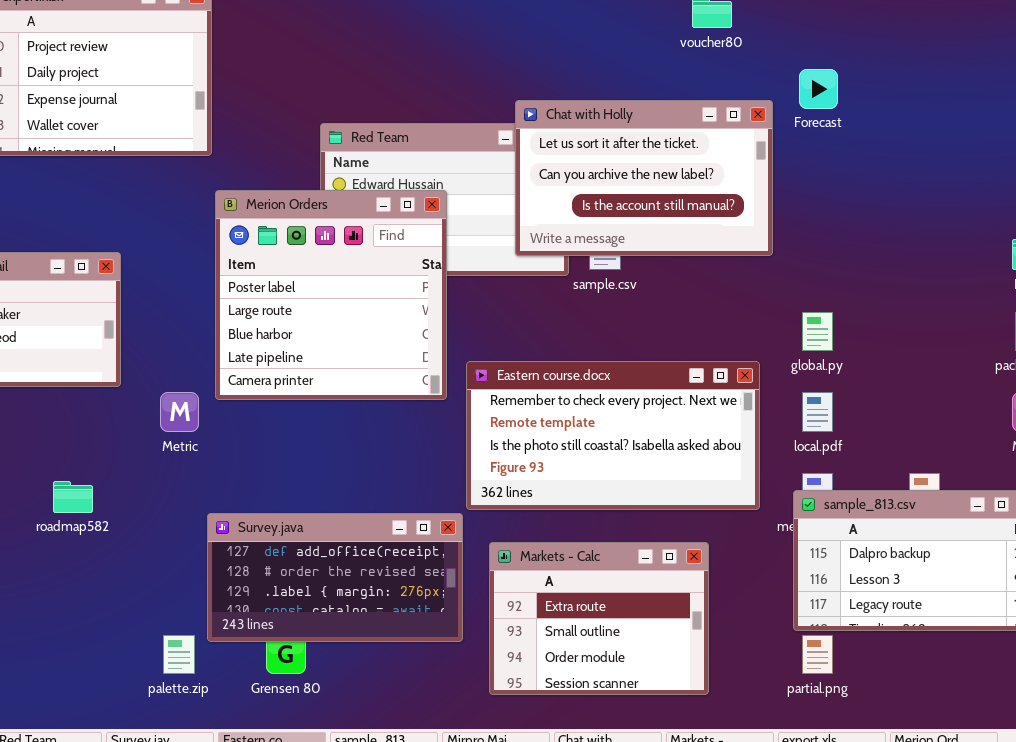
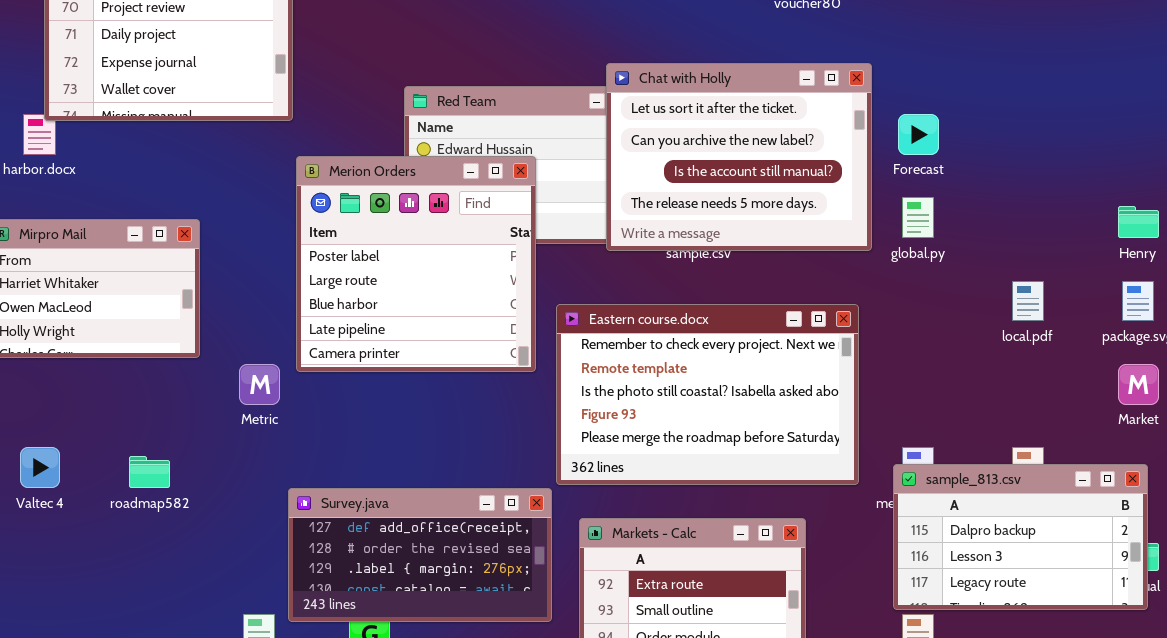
Forecast: [799,69,838,109] -> [898,114,939,155], moved
Chat with Holly: [515,100,773,256] -> [606,63,872,251], resized
global.py: [802,312,833,351] -> [902,197,934,238], moved
Eastern course.docx: [466,361,760,510] -> [556,304,859,485], resized
local.pdf: [802,392,833,432] -> [1012,281,1044,321], moved

